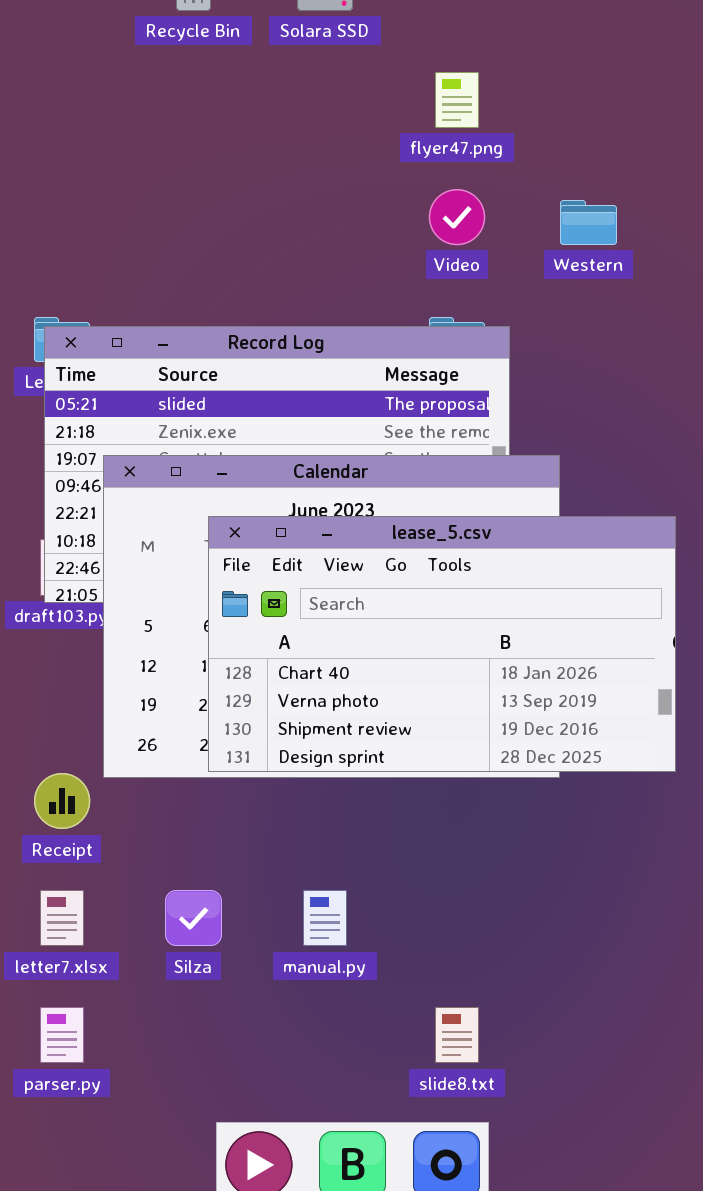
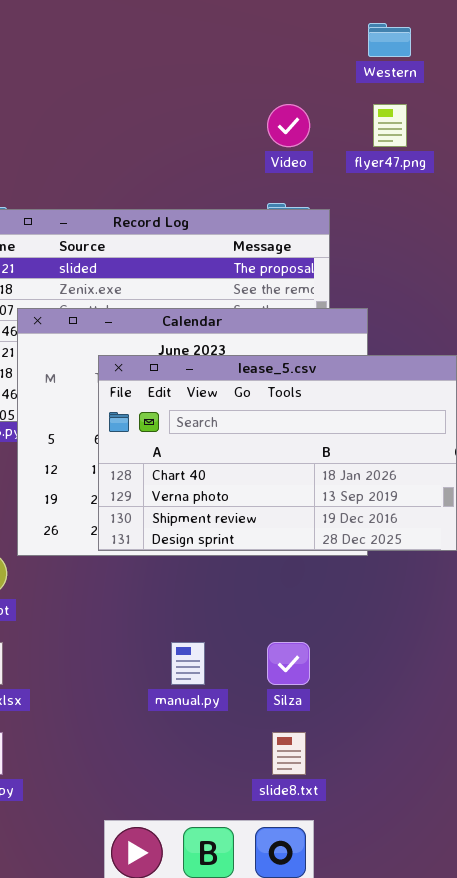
flyer47.png: [435,72,479,128] -> [373,104,407,147], moved
Western: [560,200,617,245] -> [368,23,411,57], moved
Silza: [165,890,222,946] -> [267,642,310,685], moved

